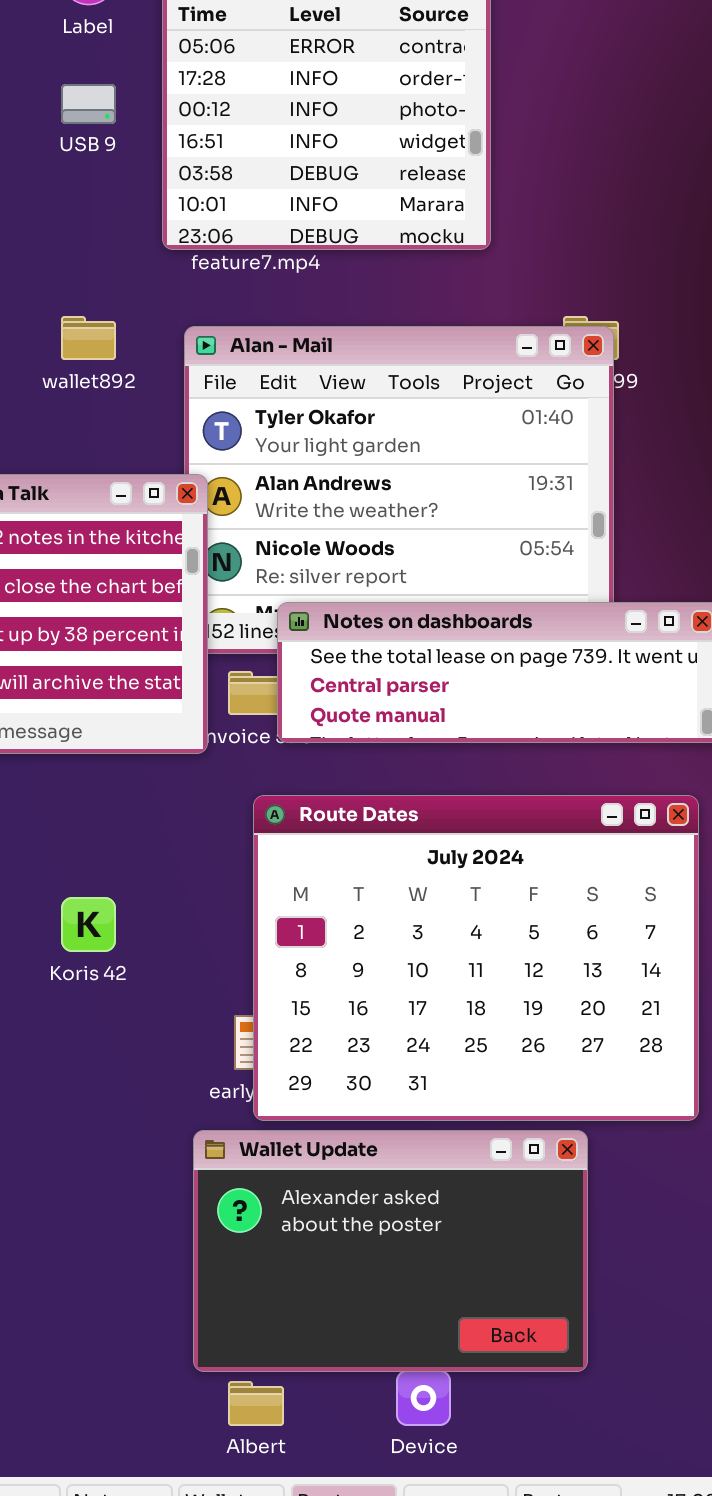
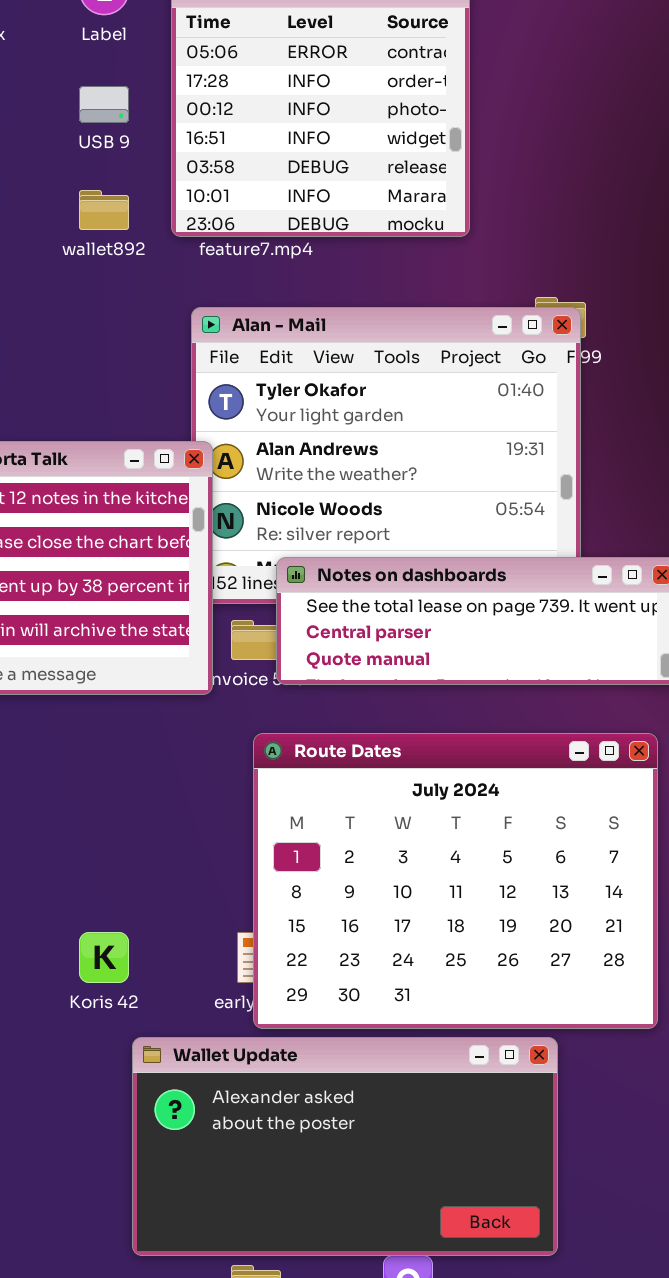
wallet892: [61,316,116,360] -> [79,190,129,230], moved
Koris 42: [61,897,116,952] -> [79,932,129,983], moved
Wallet Update: [193,1130,588,1372] -> [132,1037,558,1256], resized

